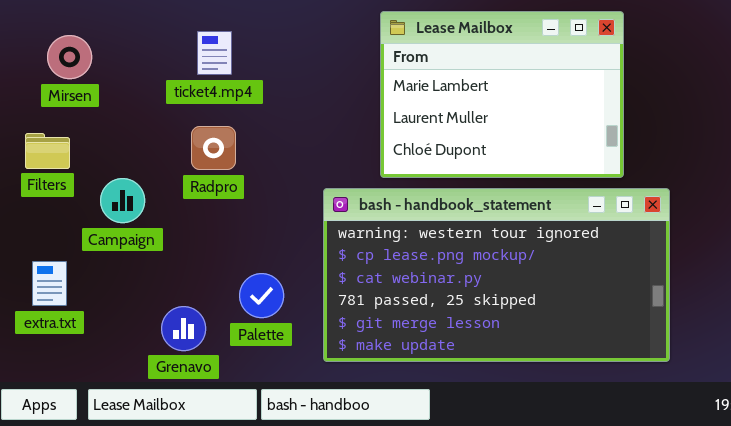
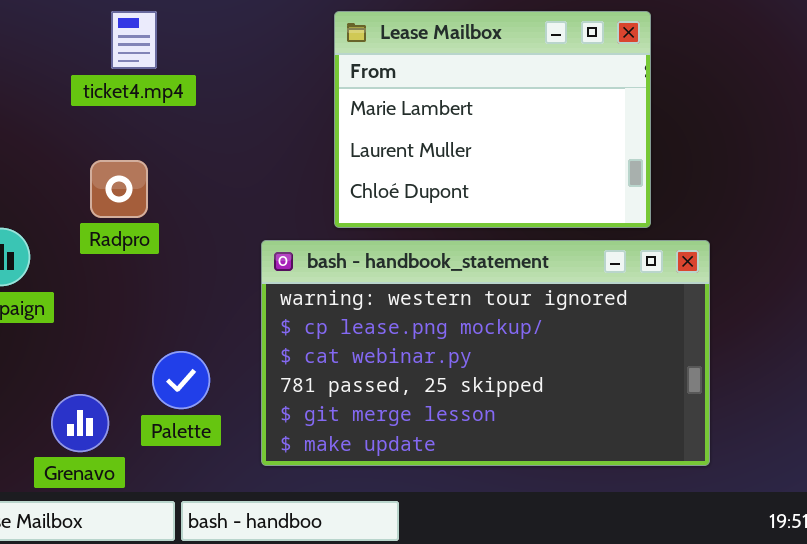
ticket4.mp4: [197,31,232,75] -> [111,11,157,69], moved

